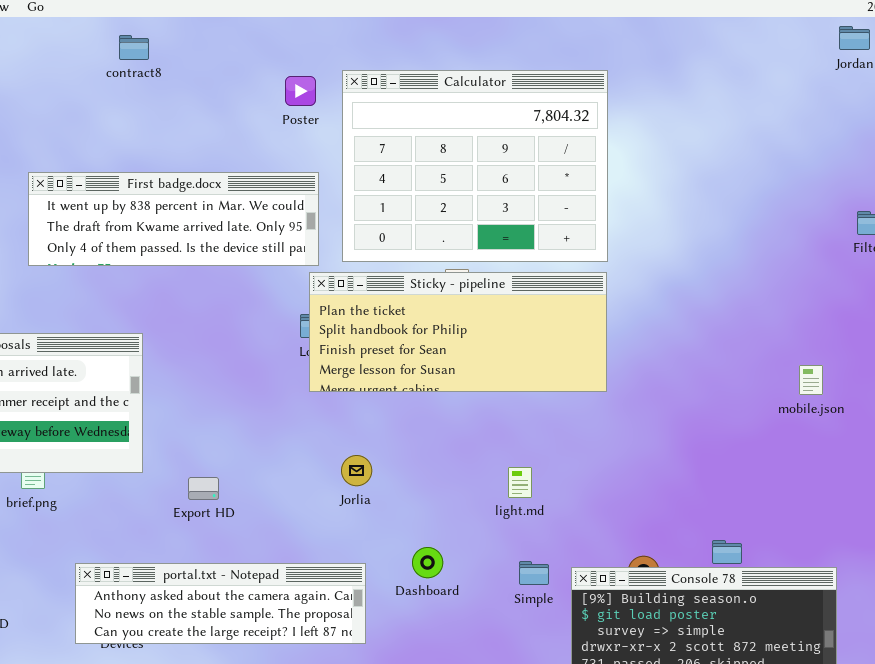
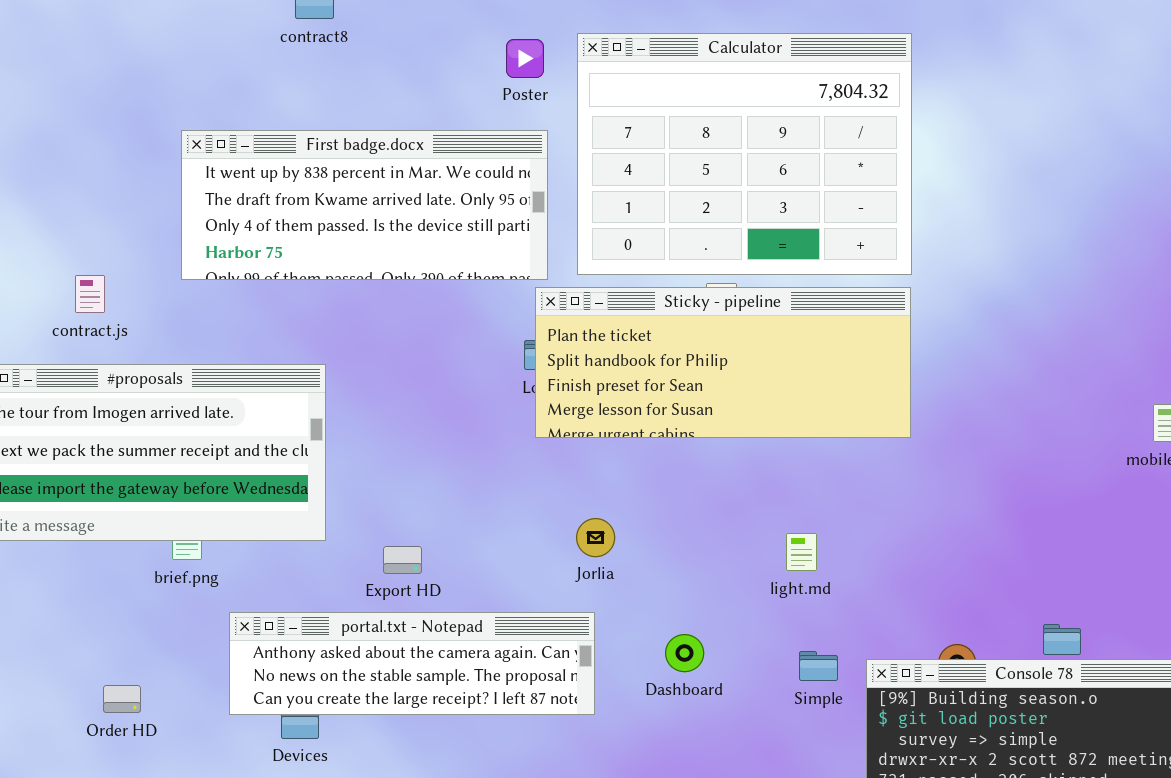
First badge.docx: [28,172,319,266] -> [181,130,548,280], resized
portal.txt - Notepad: [75,563,366,644] -> [229,612,595,715], moved

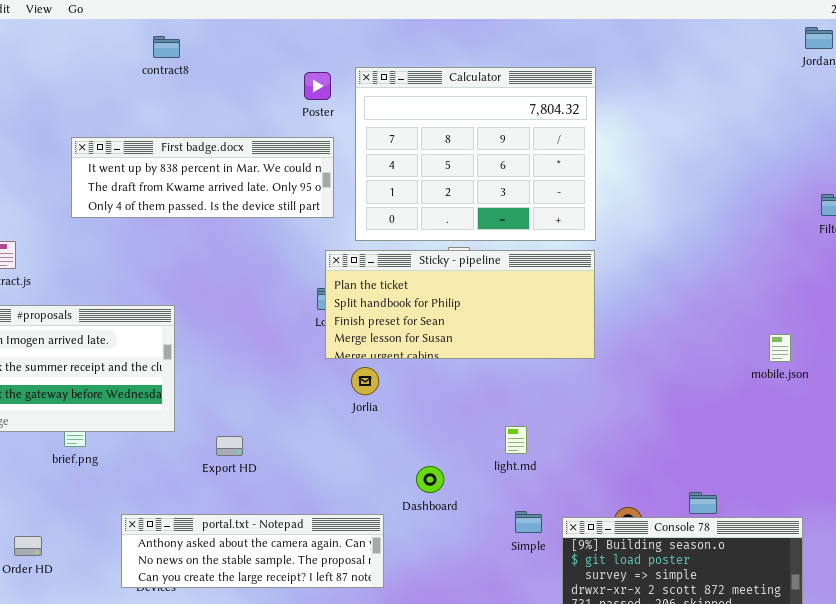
First badge.docx: [181,130,548,280] -> [71,137,334,218], resized
Jorlia: [576,518,615,557] -> [351,367,379,395], moved
portal.txt - Notepad: [229,612,595,715] -> [121,514,384,588], moved
Dashboard: [665,634,704,672] -> [416,466,444,493], moved

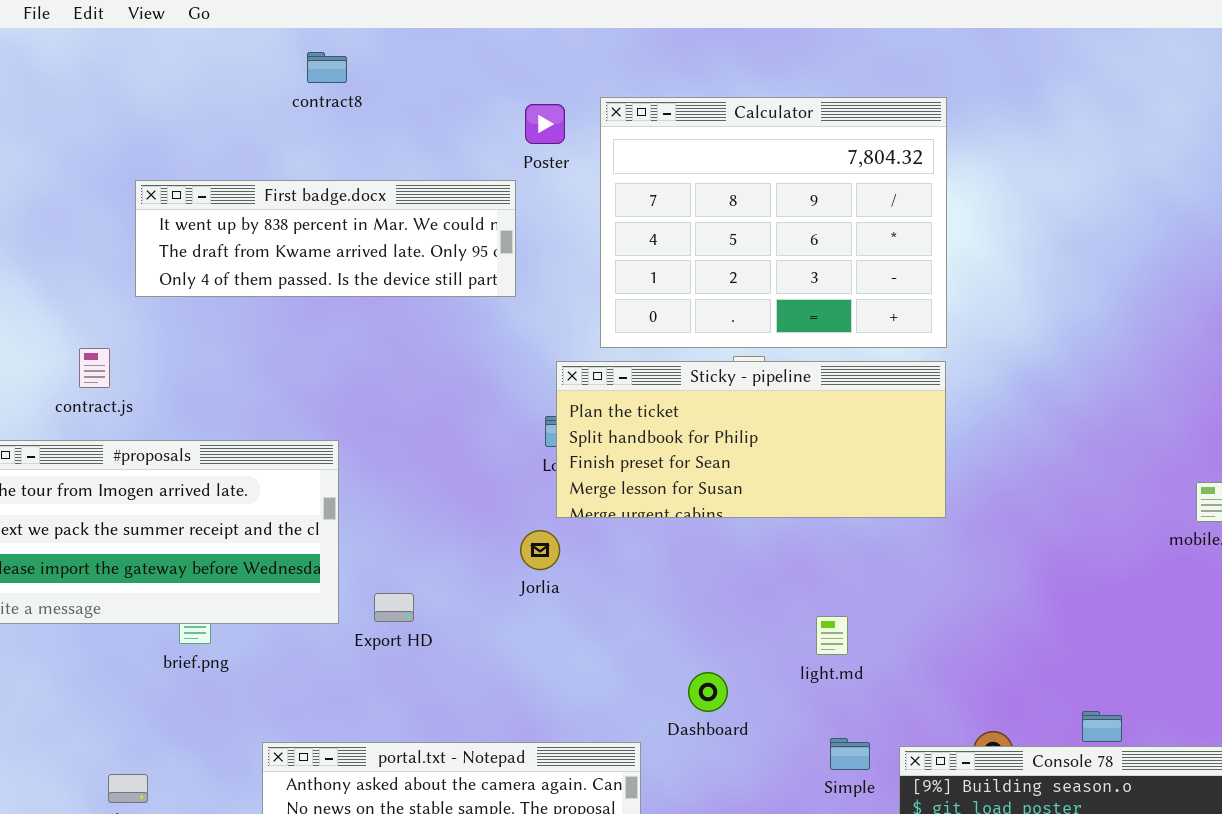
First badge.docx: [71,137,334,218] -> [135,180,516,297], moved
Jorlia: [351,367,379,395] -> [520,530,560,570], moved
Export HD: [216,436,243,456] -> [374,593,414,622], moved

